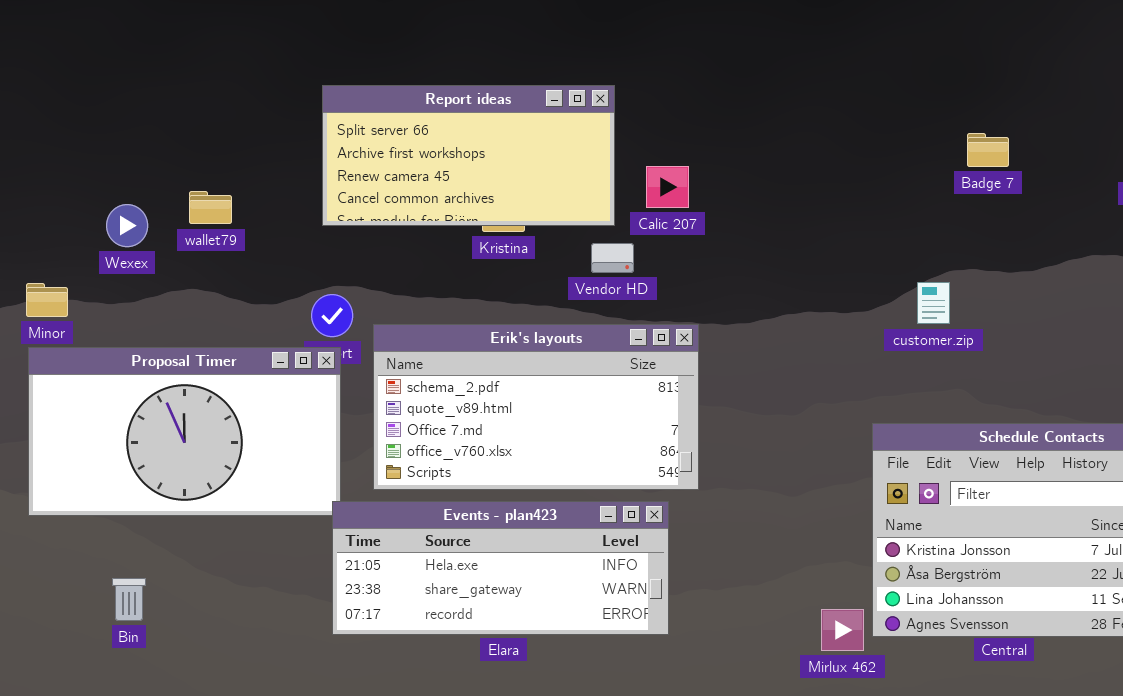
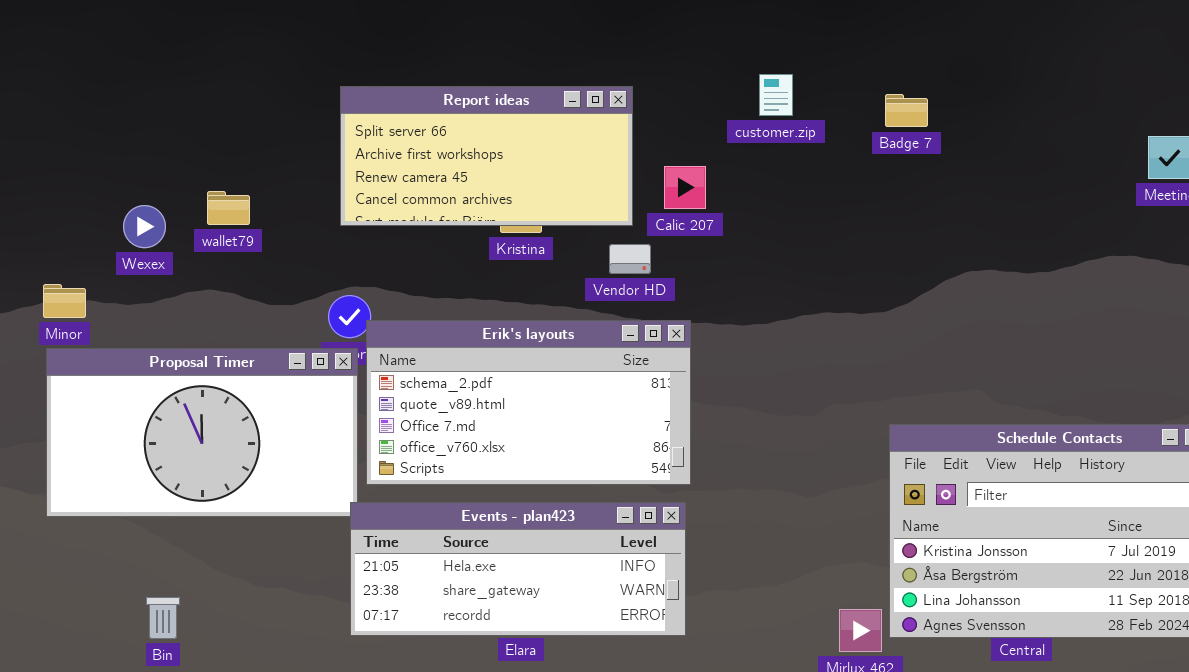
Badge 7: [967,133,1009,167] -> [885,94,928,127], moved
customer.zip: [917,282,950,324] -> [759,74,793,116], moved
Erik's layouts: [373,324,699,490] -> [366,320,691,485], moved
Bin: [112,578,146,621] -> [146,597,180,639], moved

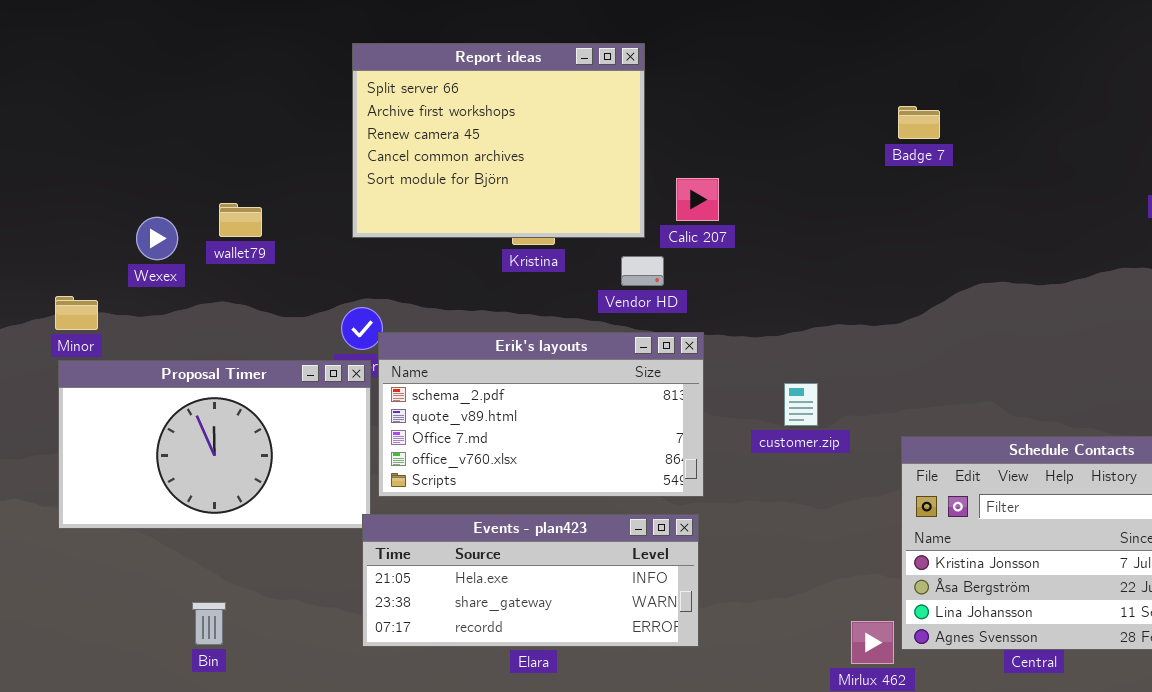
customer.zip: [759,74,793,116] -> [784,383,818,426], moved
Report ideas: [340,86,633,226] -> [352,43,645,238], resized
Bin: [146,597,180,639] -> [192,602,226,645], moved

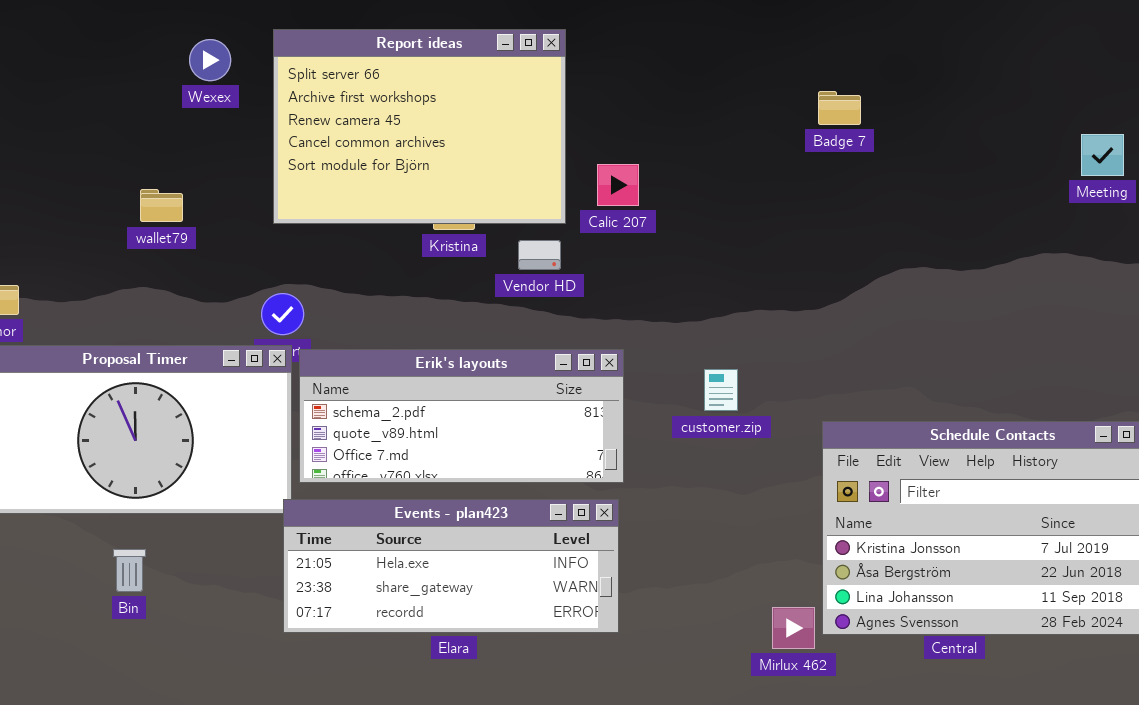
Wexex: [136,217,178,260] -> [189,39,231,81], moved
Vendor HD: [621,256,664,286] -> [518,240,561,270], moved
Erik's layouts: [378,332,704,497] -> [299,349,624,483], resized
Bin: [192,602,226,645] -> [113,549,146,592], moved

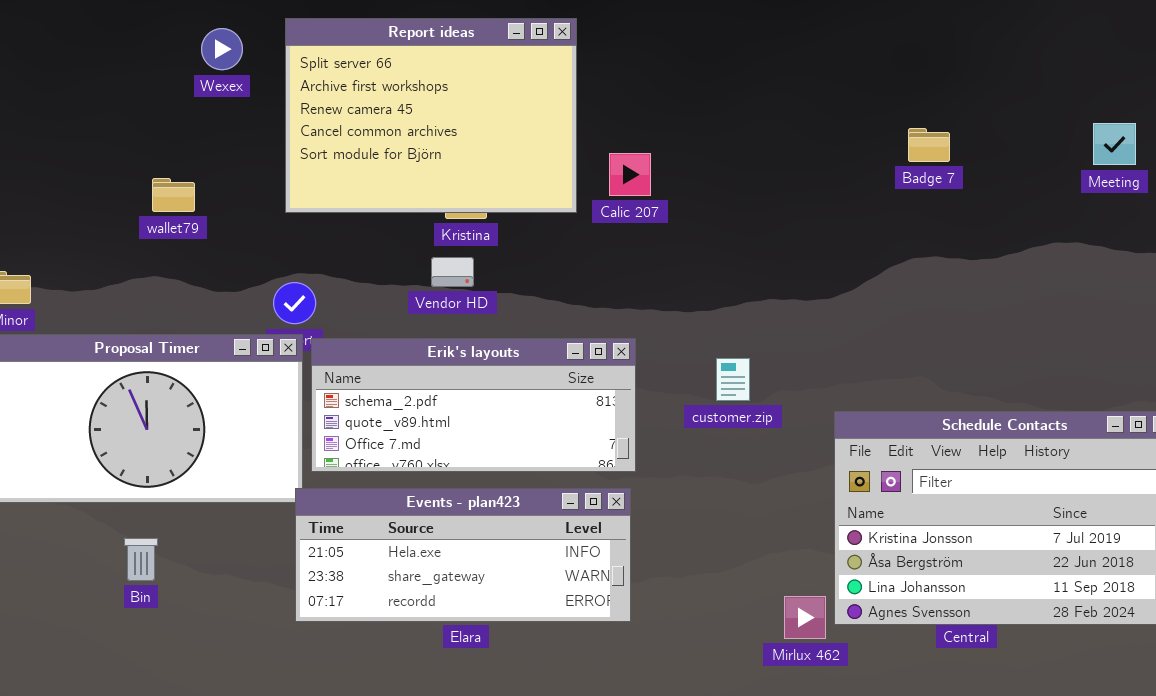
Badge 7: [818,91,861,125] -> [908,128,950,162], moved
Vendor HD: [518,240,561,270] -> [431,257,474,287], moved

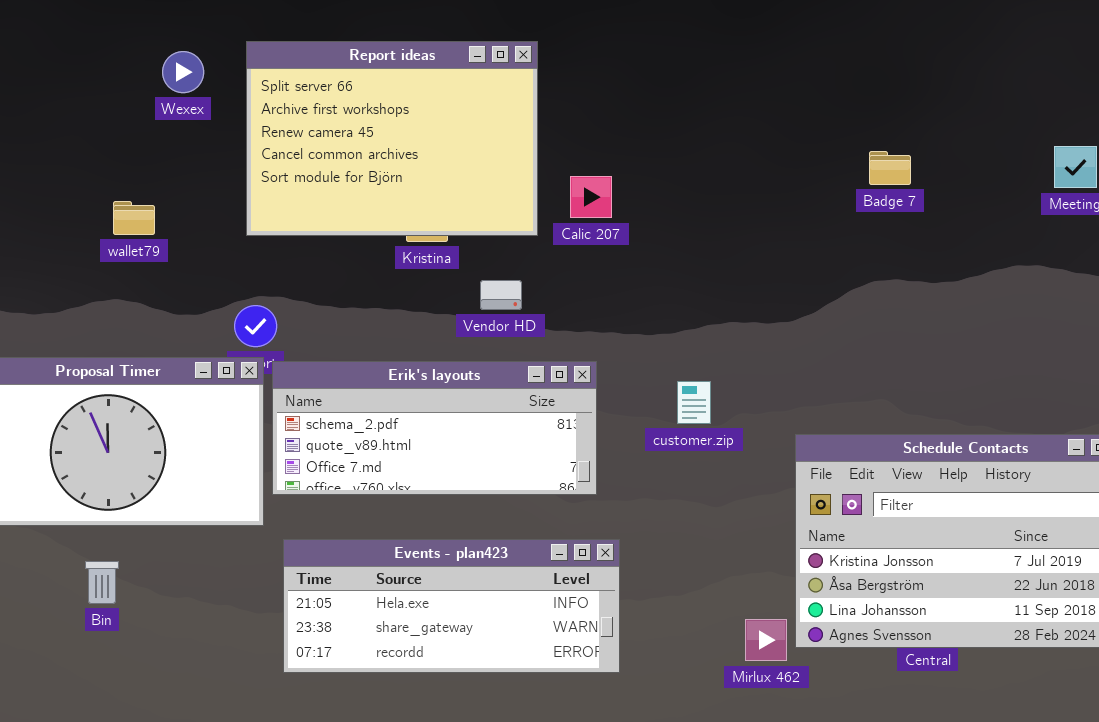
Vendor HD: [431,257,474,287] -> [480,280,522,310], moved
Events - plan423: [295,488,631,622] -> [283,539,620,673], moved

